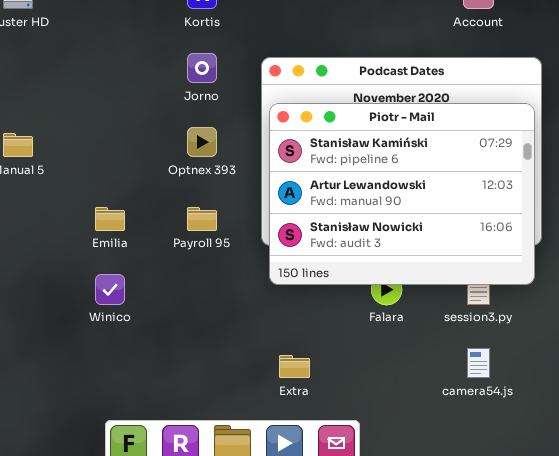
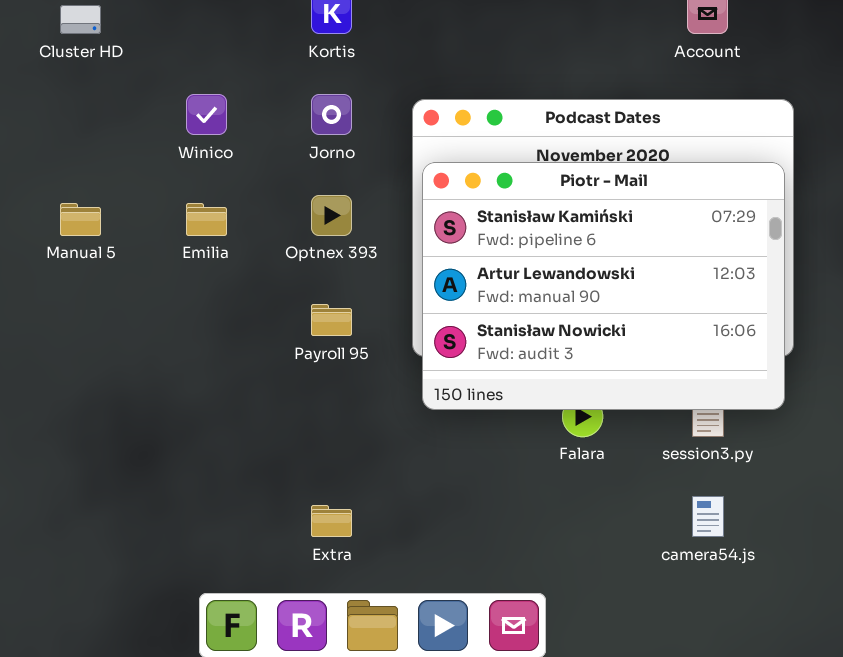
Emilia: [95,207,125,231] -> [186,203,227,236], moved
Winico: [95,274,125,305] -> [186,94,227,135], moved
Extra: [279,355,310,378] -> [311,505,352,537], moved

